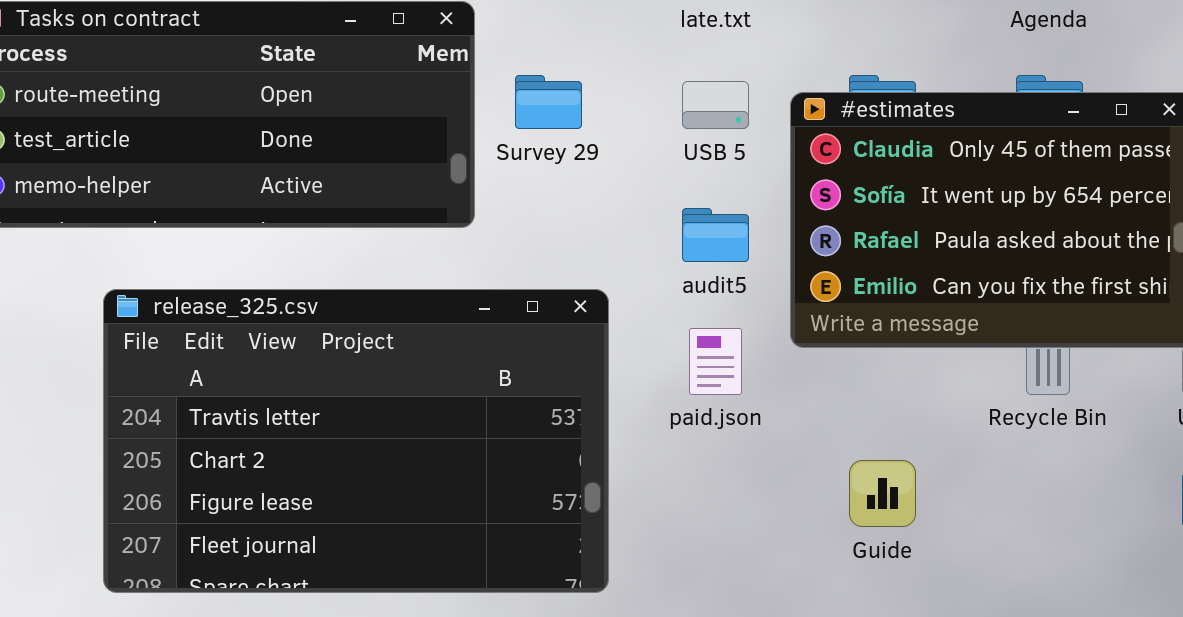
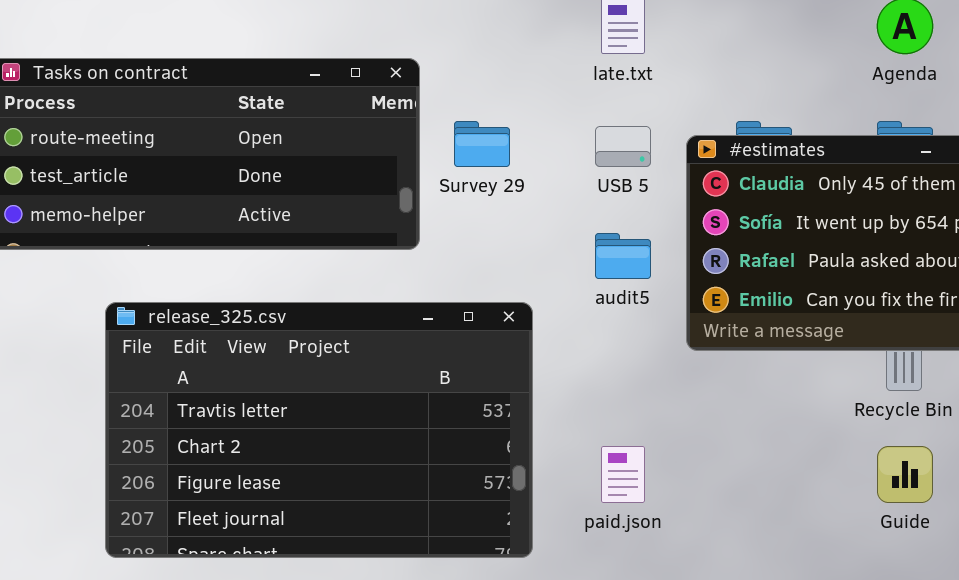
paid.json: [689,328,742,395] -> [601,446,645,503], moved
Guide: [849,460,916,527] -> [877,446,933,503], moved

